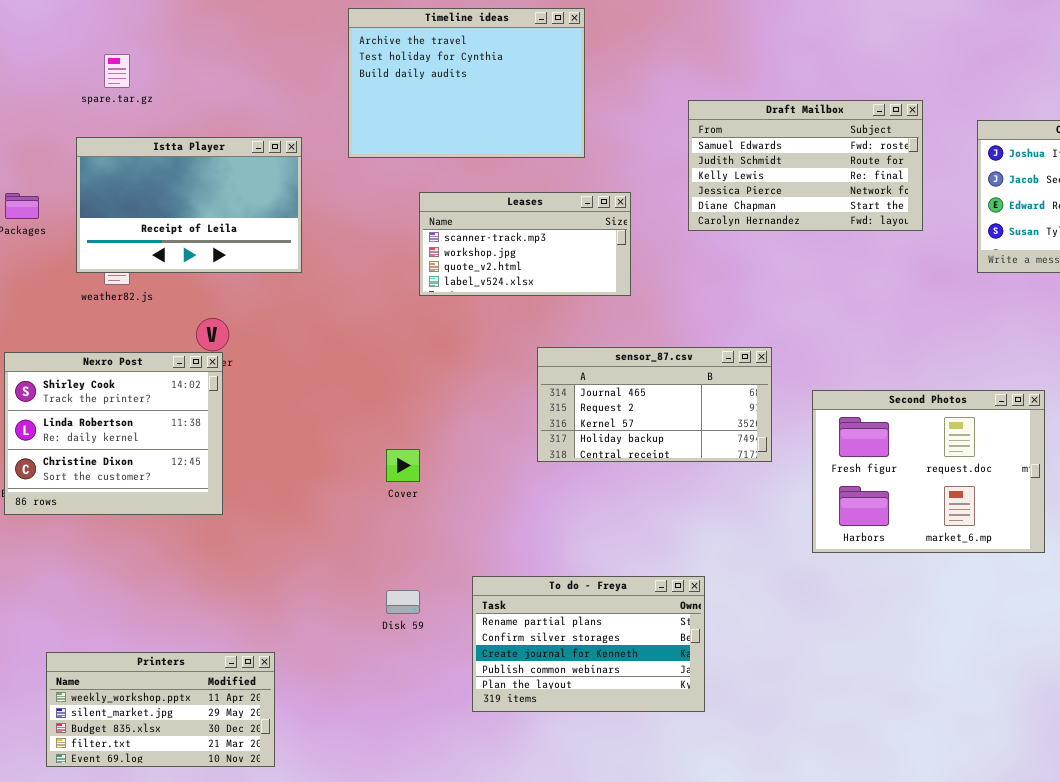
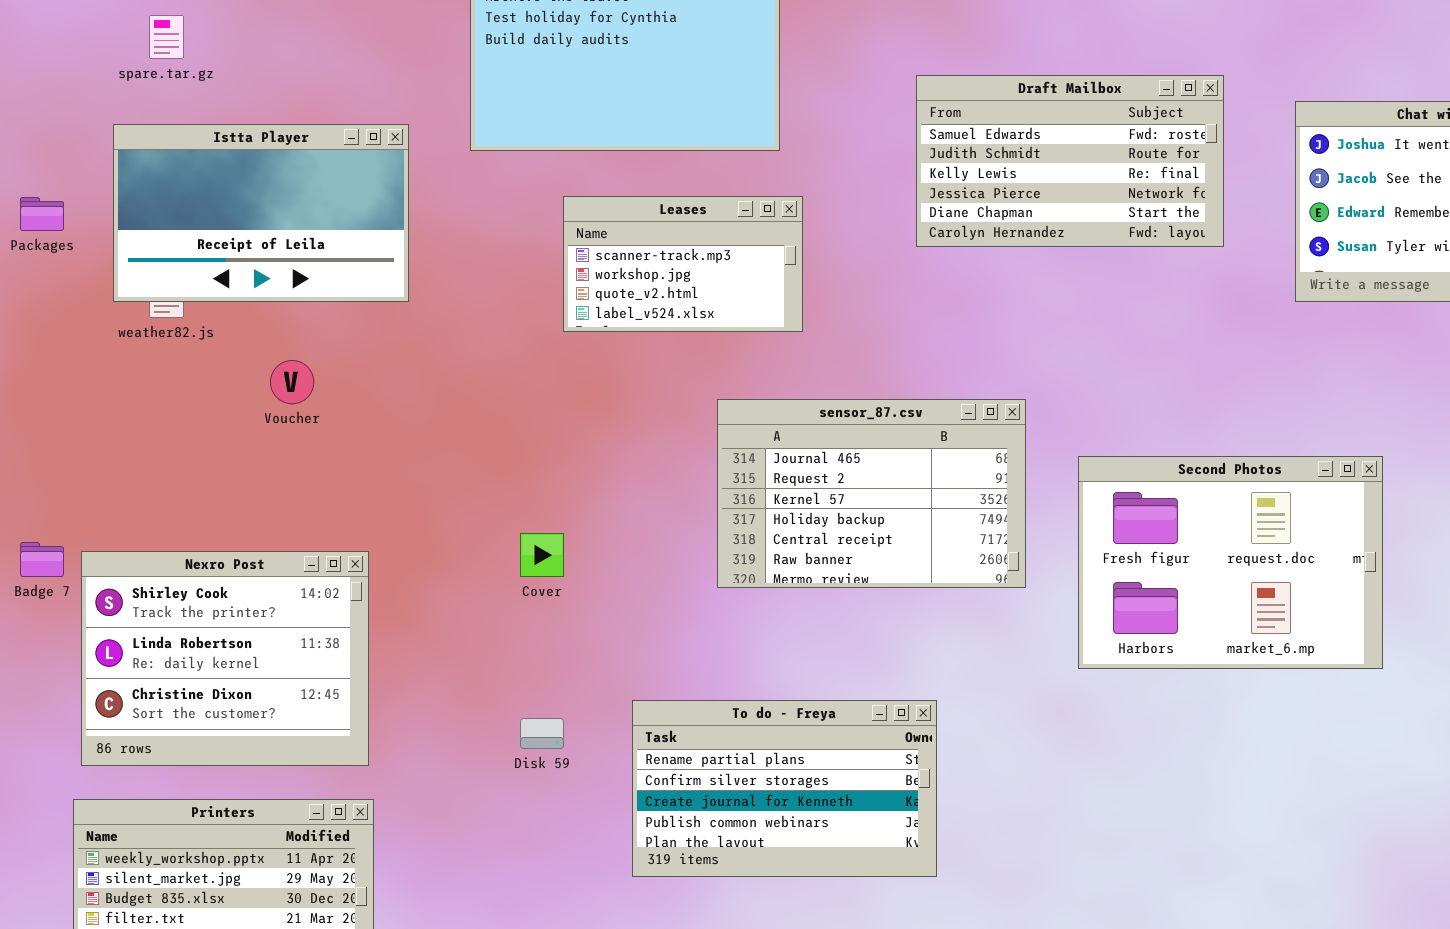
Leases: [419,192,631,296] -> [563,196,803,332], resized
sensor_87.csv: [537,347,772,462] -> [717,399,1026,588], resized
Nexro Post: [4,352,223,515] -> [81,551,369,766], moved

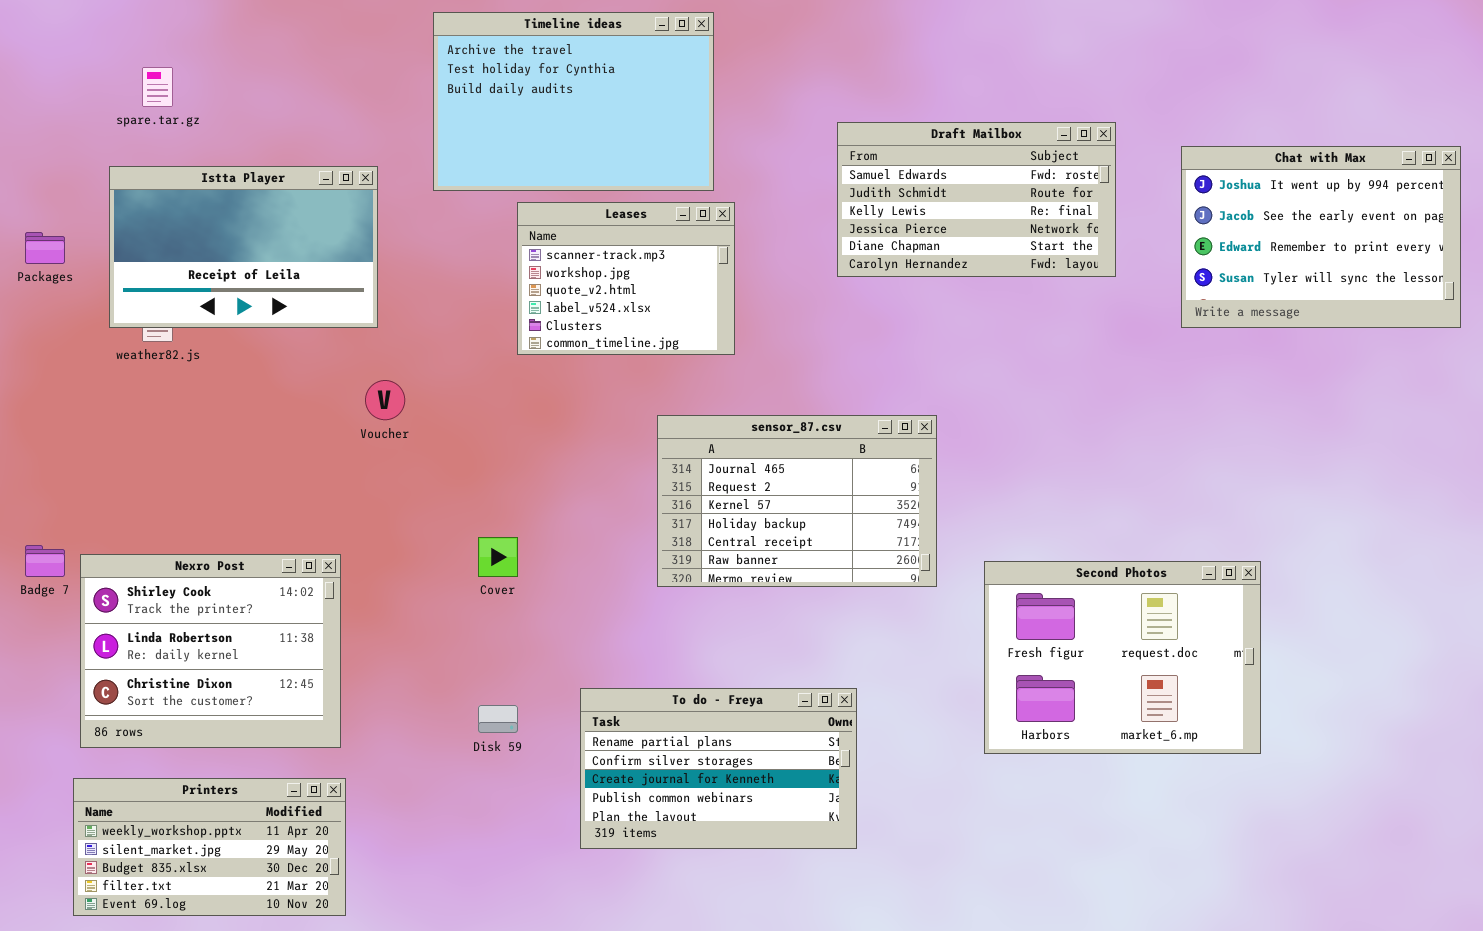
Leases: [563,196,803,332] -> [517,202,735,355], resized
Voucher: [270,360,314,404] -> [365,380,405,420], moved
Second Photos: [1078,456,1383,669] -> [984,561,1261,754], moved

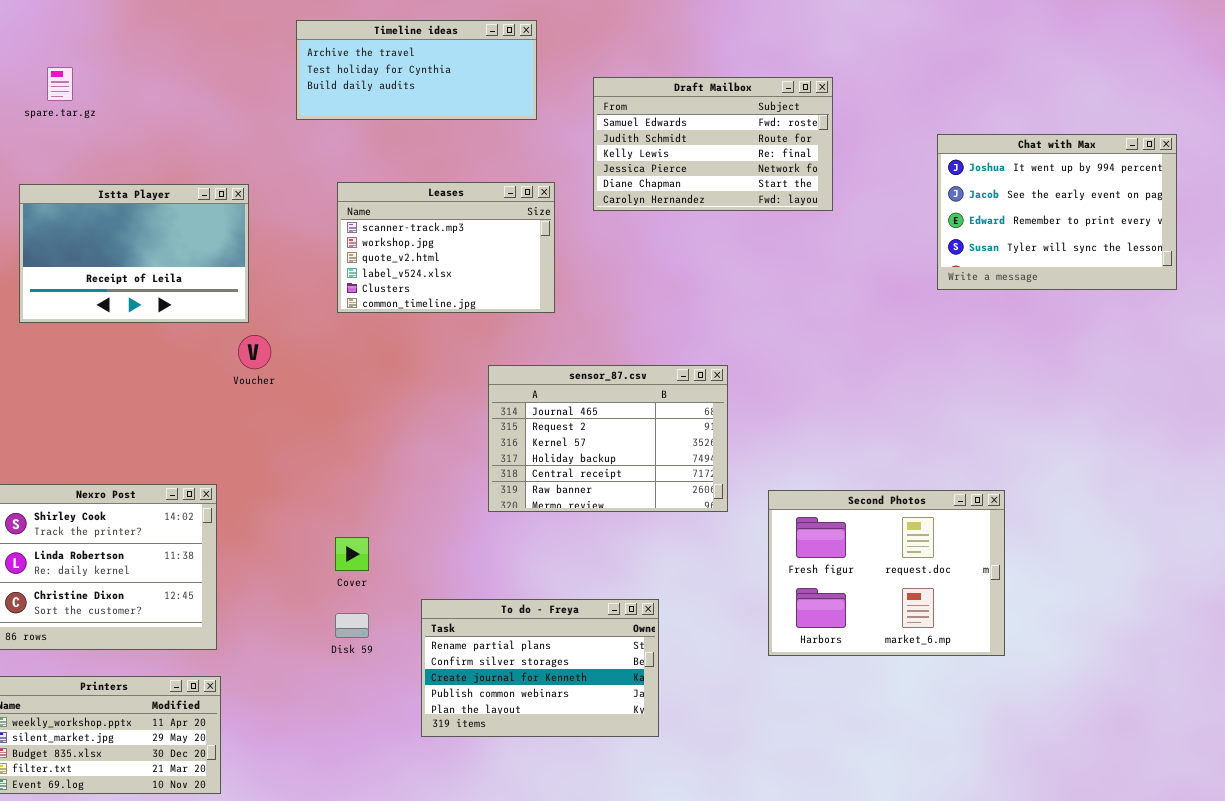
Timeline ideas: [433,12,714,191] -> [296,20,537,120], resized
Draft Mailbox: [837,122,1116,277] -> [593,77,833,211], moved
Istta Player: [109,166,378,328] -> [19,184,249,323], moved
Leases: [517,202,735,355] -> [337,182,555,313], resized
Cover: [478,537,518,577] -> [335,537,369,571], moved

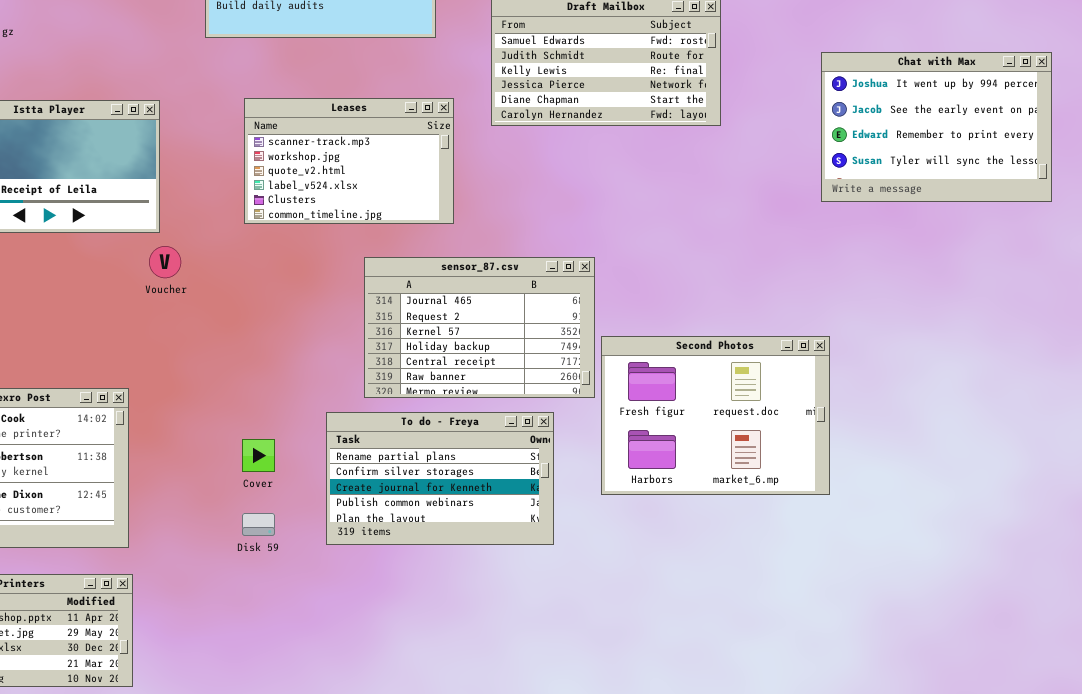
sensor_87.csv: [488,365,728,512] -> [364,257,595,398], moved
Second Photos: [768,490,1005,656] -> [601,336,830,495], moved
To do - Freya: [421,599,659,737] -> [326,412,554,545], moved

